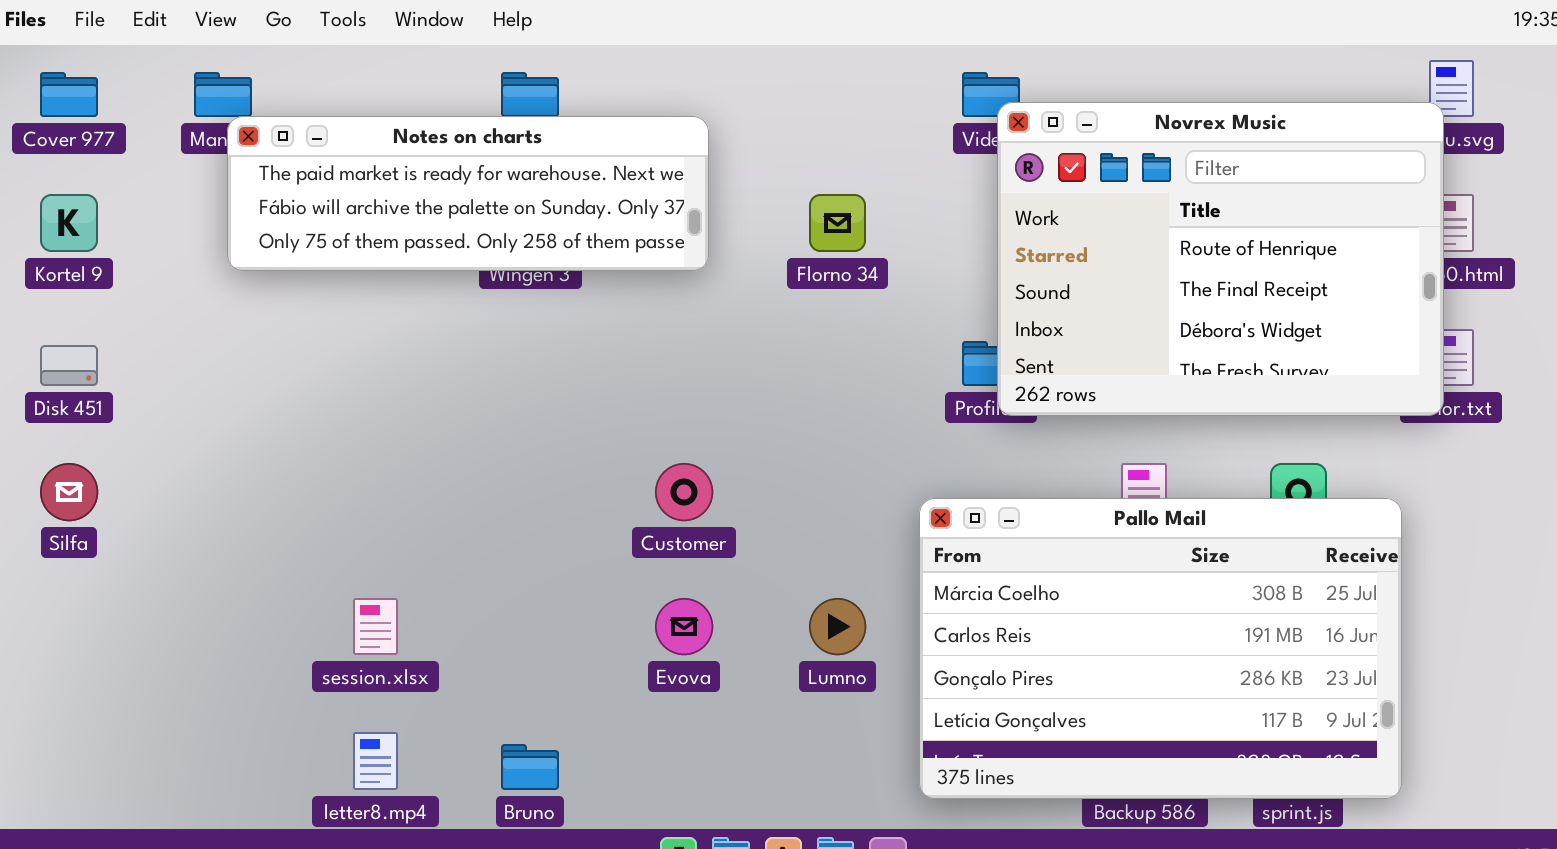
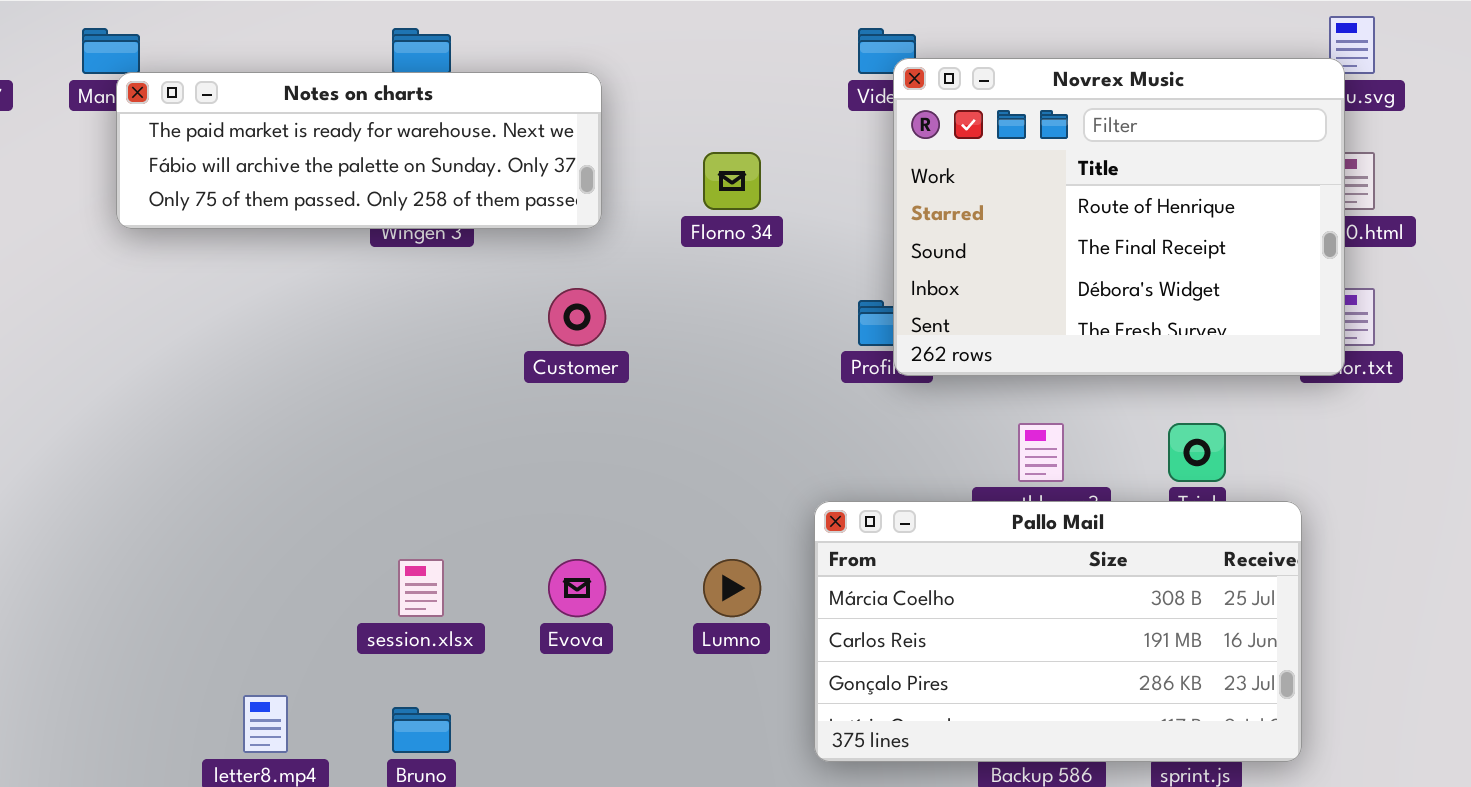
Customer: [655,463,713,521] -> [548,288,606,346], moved
Pallo Mail: [919,498,1402,799] -> [814,501,1302,762], resized
session.xlsx: [353,598,398,655] -> [398,559,444,617], moved

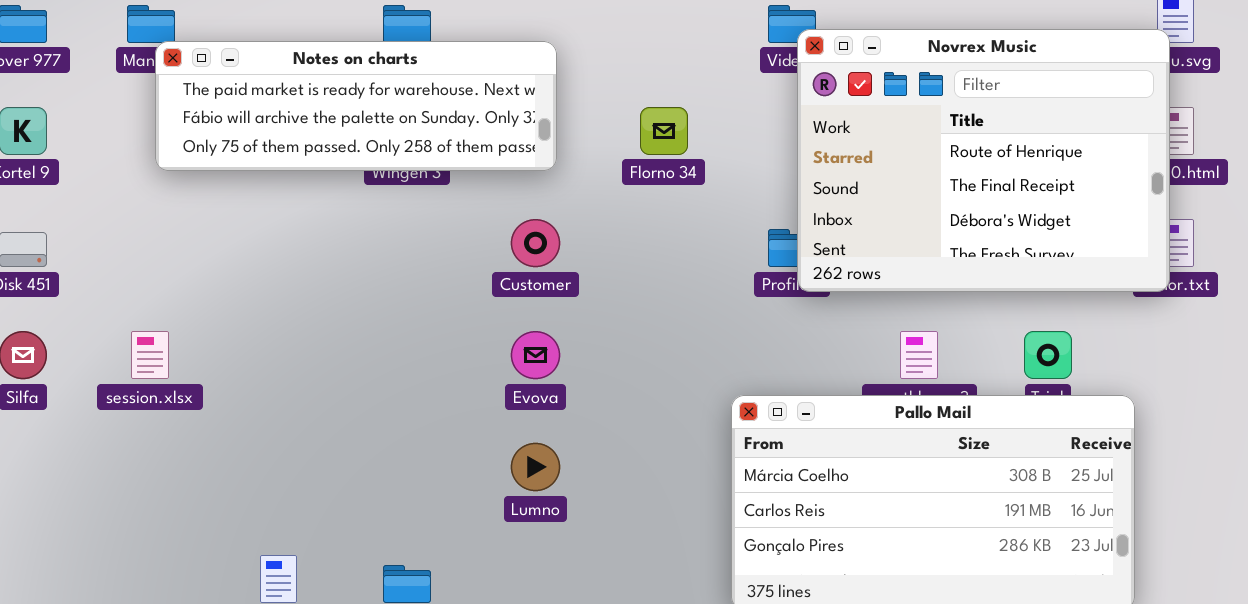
session.xlsx: [398,559,444,617] -> [131,331,169,379], moved
Evova: [548,559,606,617] -> [511,331,560,379], moved
Lumno: [703,559,761,617] -> [511,443,560,491], moved

